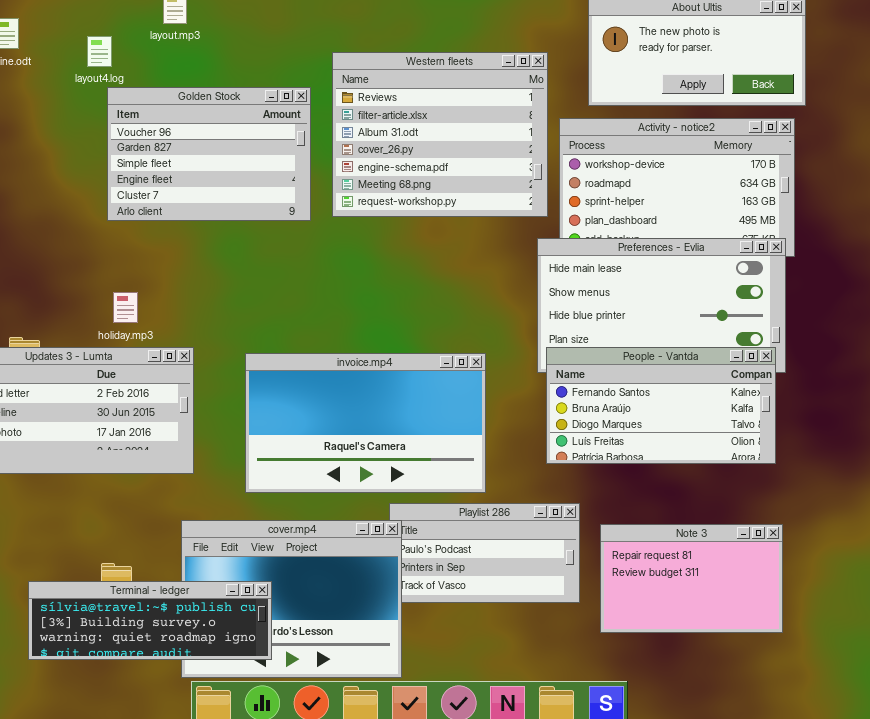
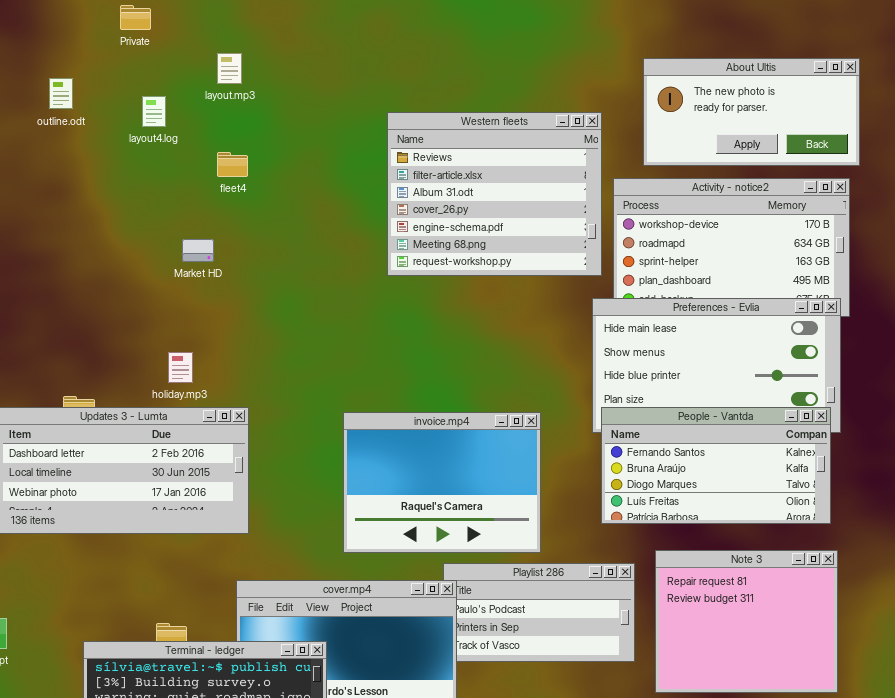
Golden Stock: [107,87,311,221] -> none, closed
invoice.mp4: [245,353,486,493] -> [343,412,541,553], resized
Note 3: [600,524,783,633] -> [655,550,838,693], resized

